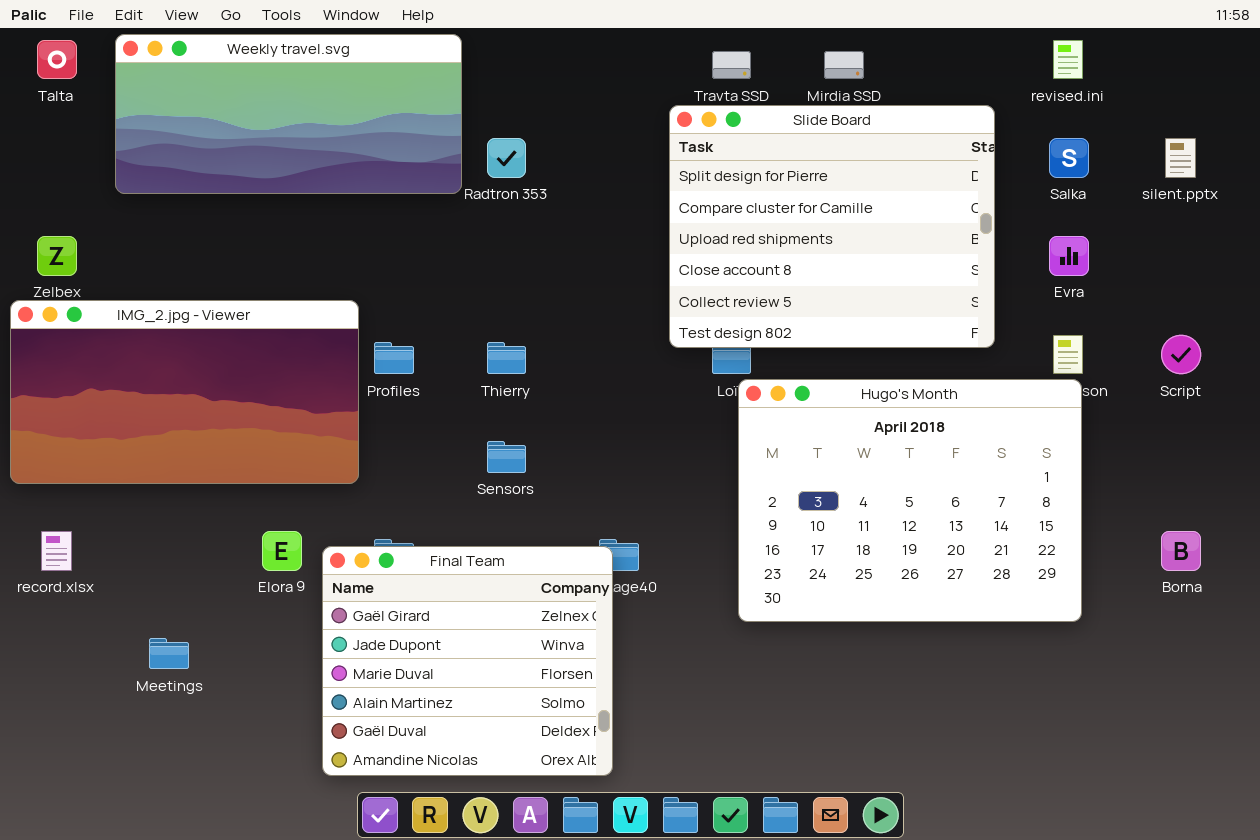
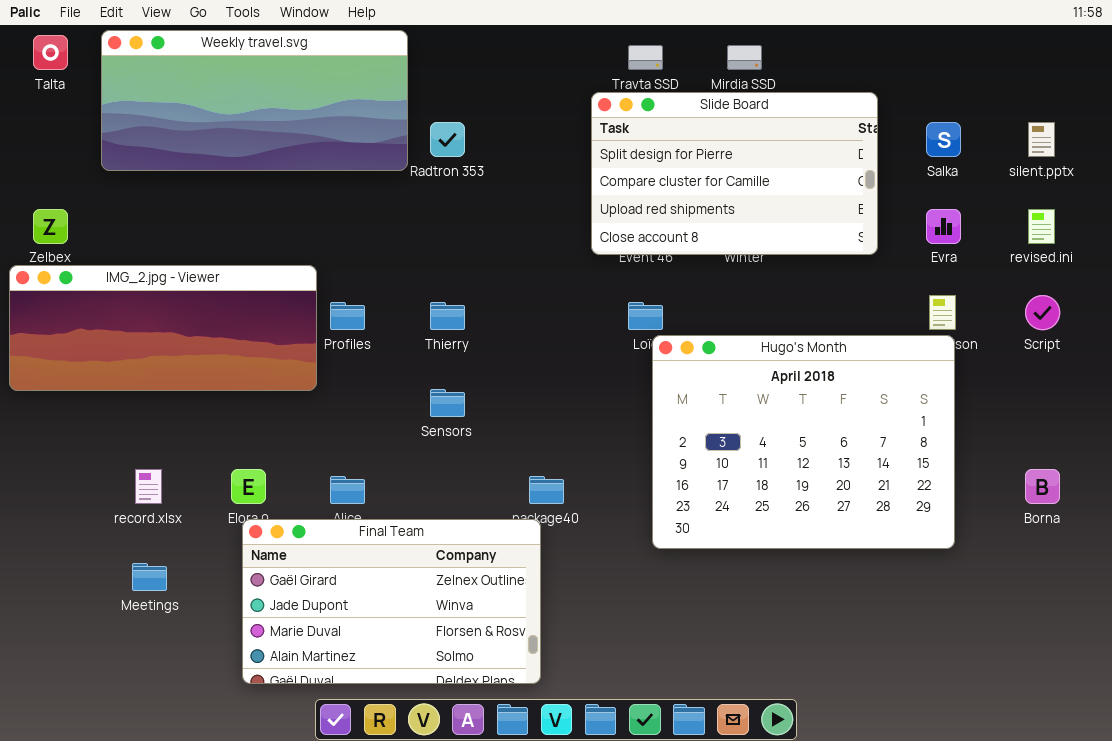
revised.ini: [1053,40,1083,79] -> [1028,209,1055,244], moved
Slide Board: [669,105,995,348] -> [591,92,878,255], resized
IMG_2.jpg - Viewer: [10,300,359,484] -> [9,265,317,391], resized
record.xlsx: [41,531,72,571] -> [135,469,162,504], moved
Final Team: [322,546,613,776] -> [242,519,541,684], resized

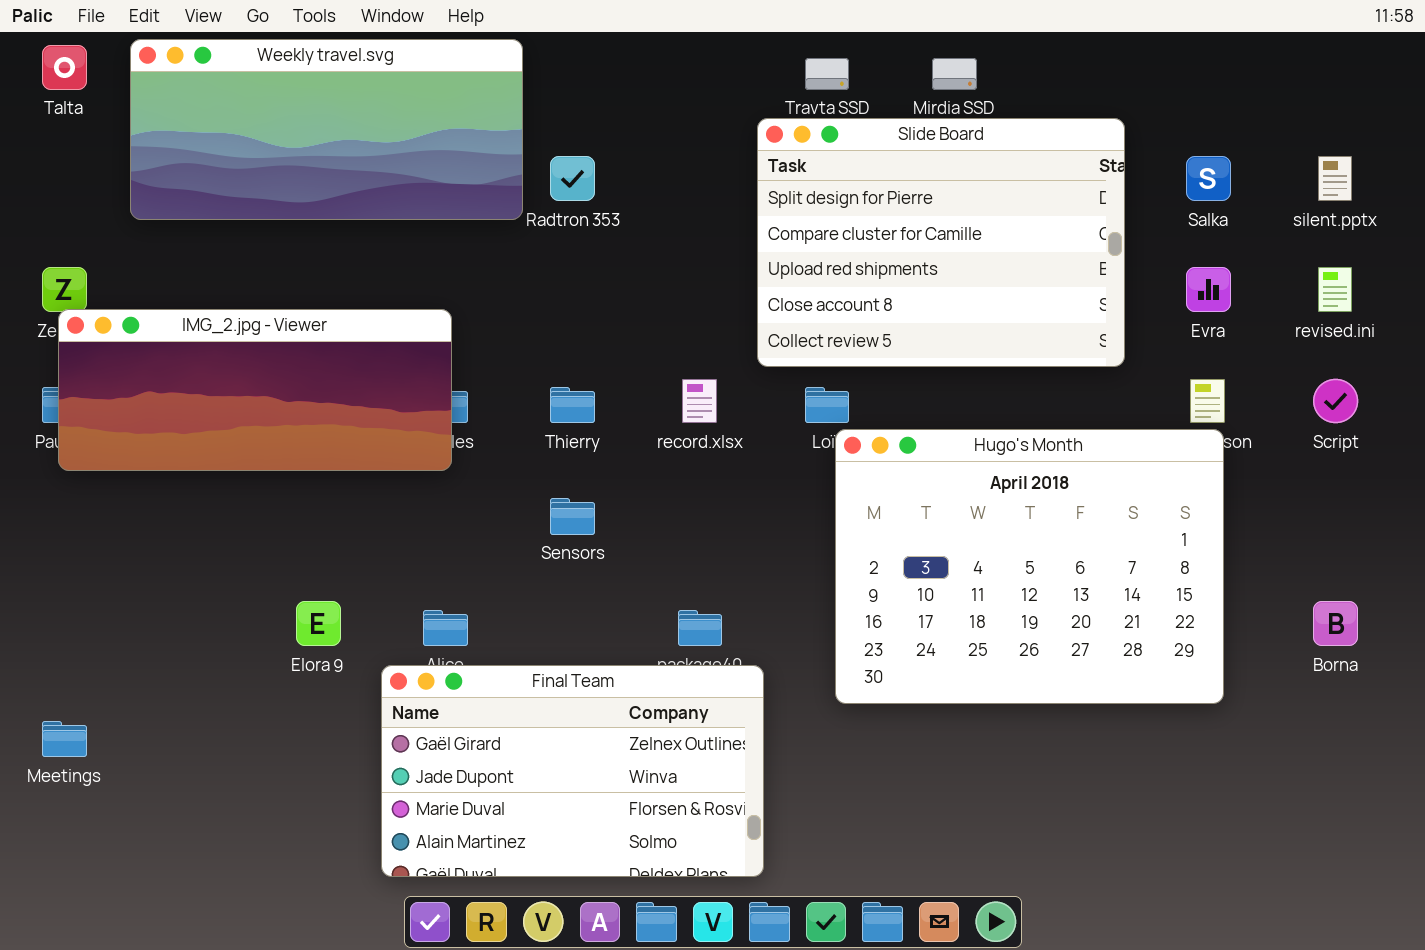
Slide Board: [591,92,878,255] -> [757,118,1125,367], resized
IMG_2.jpg - Viewer: [9,265,317,391] -> [58,309,452,471], moved
record.xlsx: [135,469,162,504] -> [682,379,717,423], moved
Final Team: [242,519,541,684] -> [381,665,764,877], moved
Meetings: [132,563,167,591] -> [42,721,87,757], moved

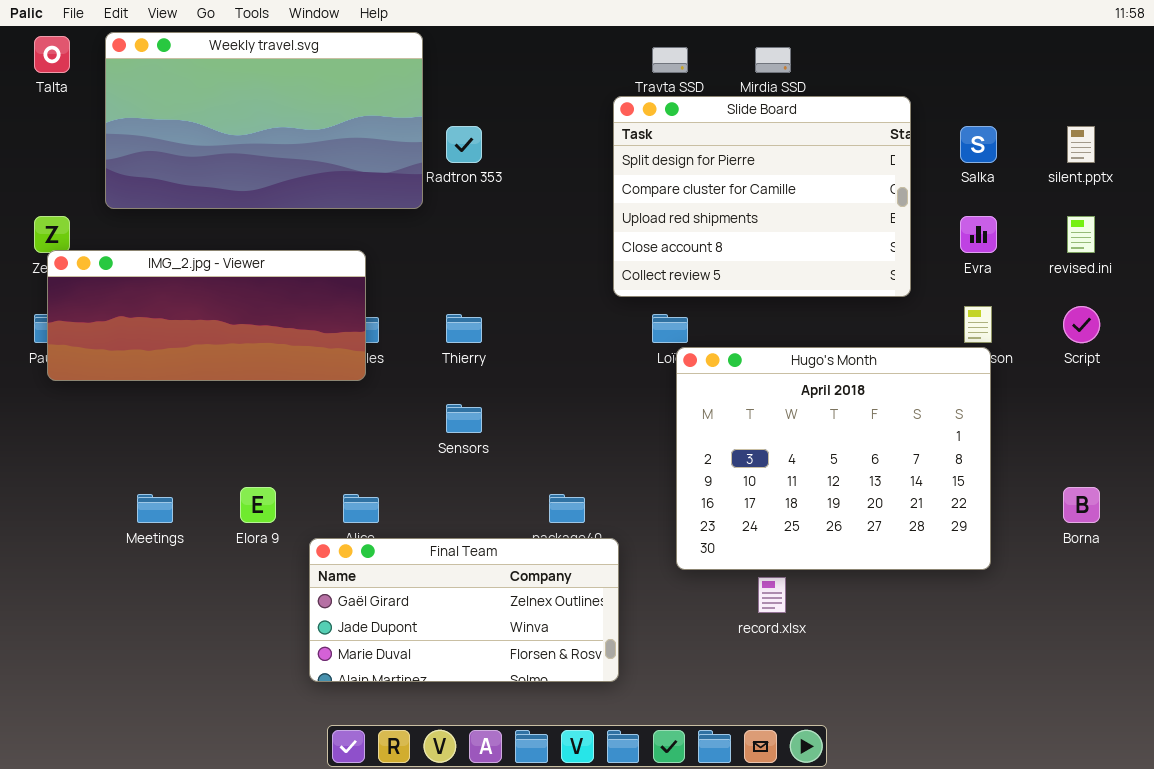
Weekly travel.svg: [130,39,523,220] -> [105,32,423,209], resized
record.xlsx: [682,379,717,423] -> [758,577,786,613], moved
Final Team: [381,665,764,877] -> [309,538,619,682], resized
Meetings: [42,721,87,757] -> [137,494,173,523], moved

